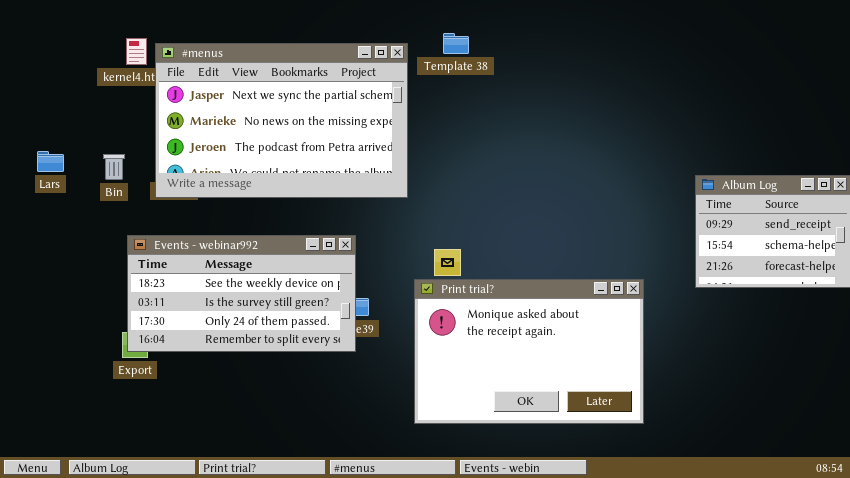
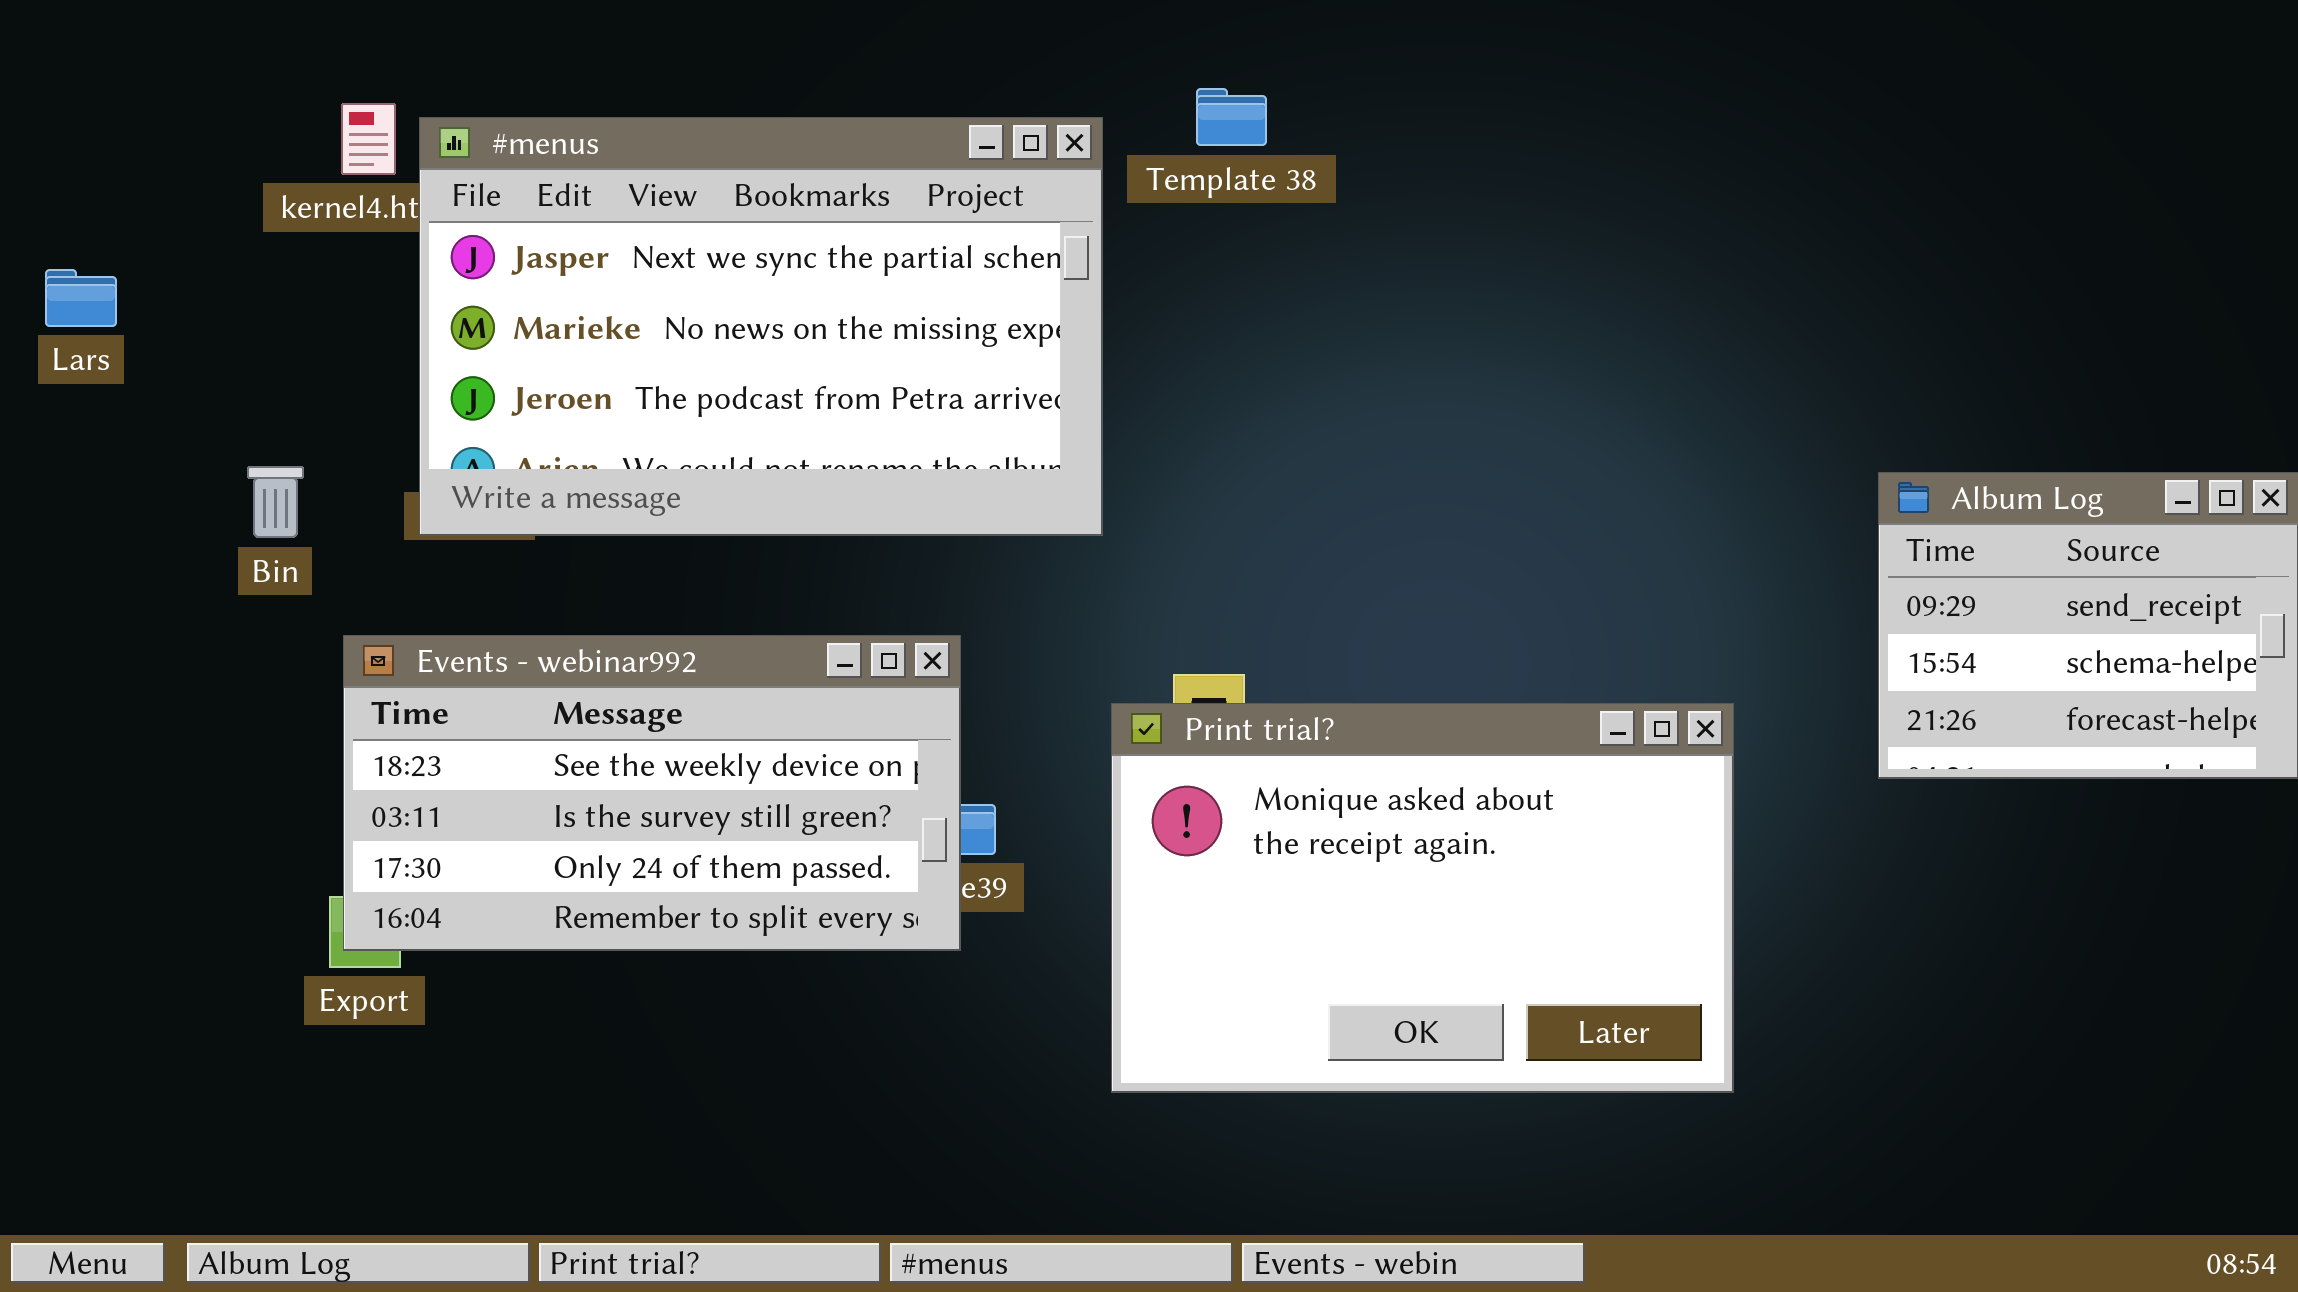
Lars: [37,151,64,172] -> [45,269,117,327], moved
Bin: [103,154,125,180] -> [247,466,304,538], moved
Print trial?: [414,279,644,424] -> [1111,703,1734,1093], moved

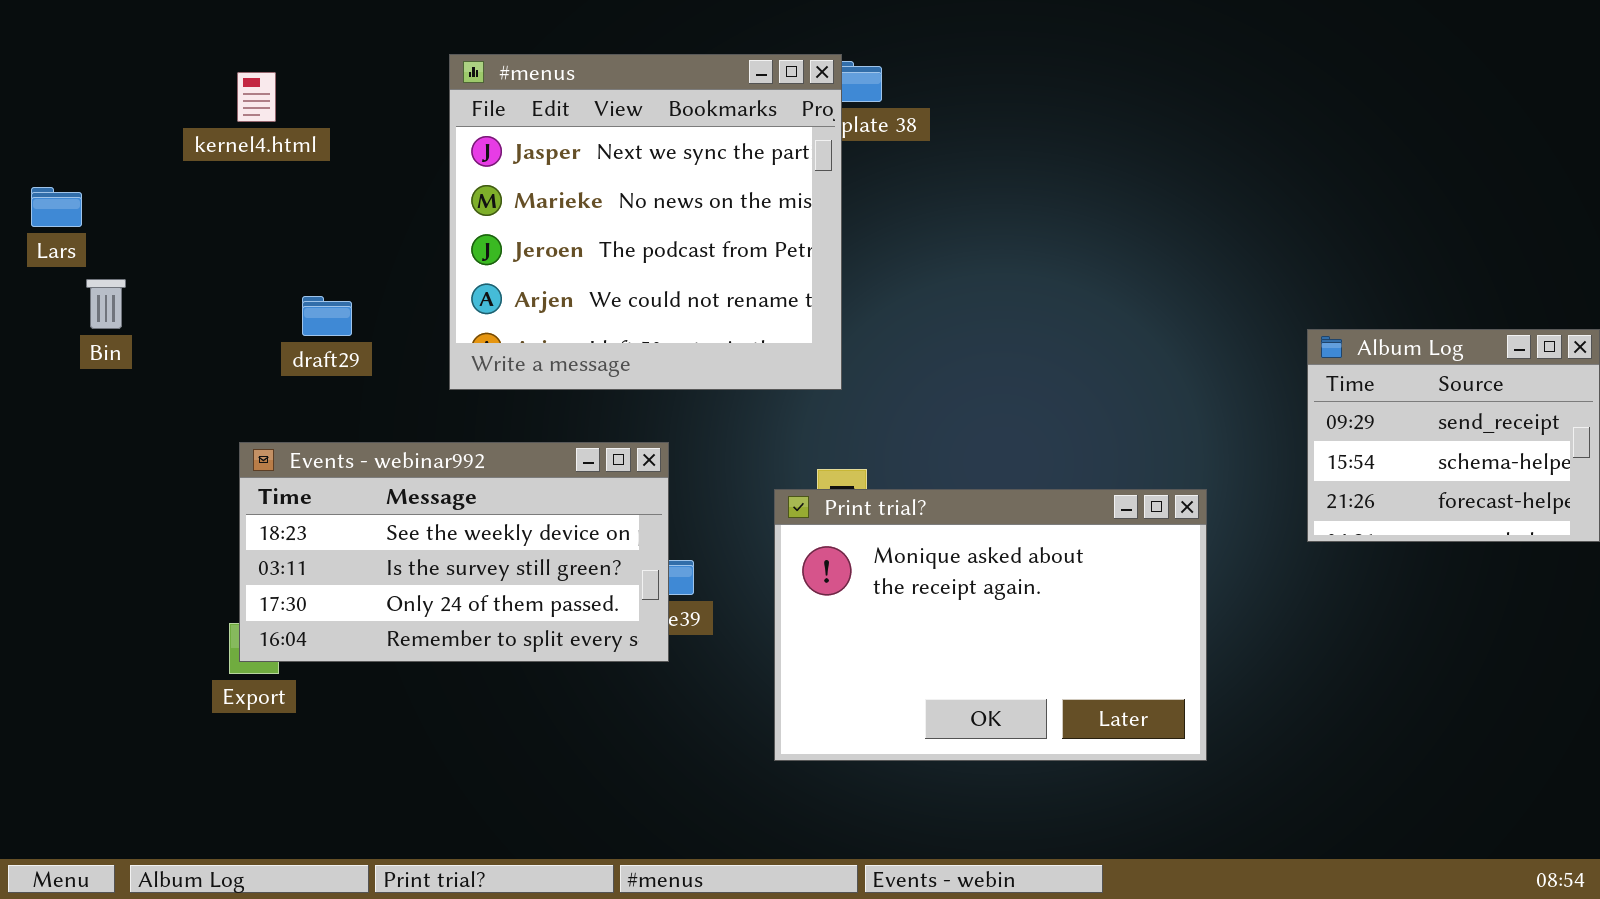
#menus: [419,117,1103,536] -> [449,54,842,390], moved, resized
Bin: [247,466,304,538] -> [86,279,126,329], moved

